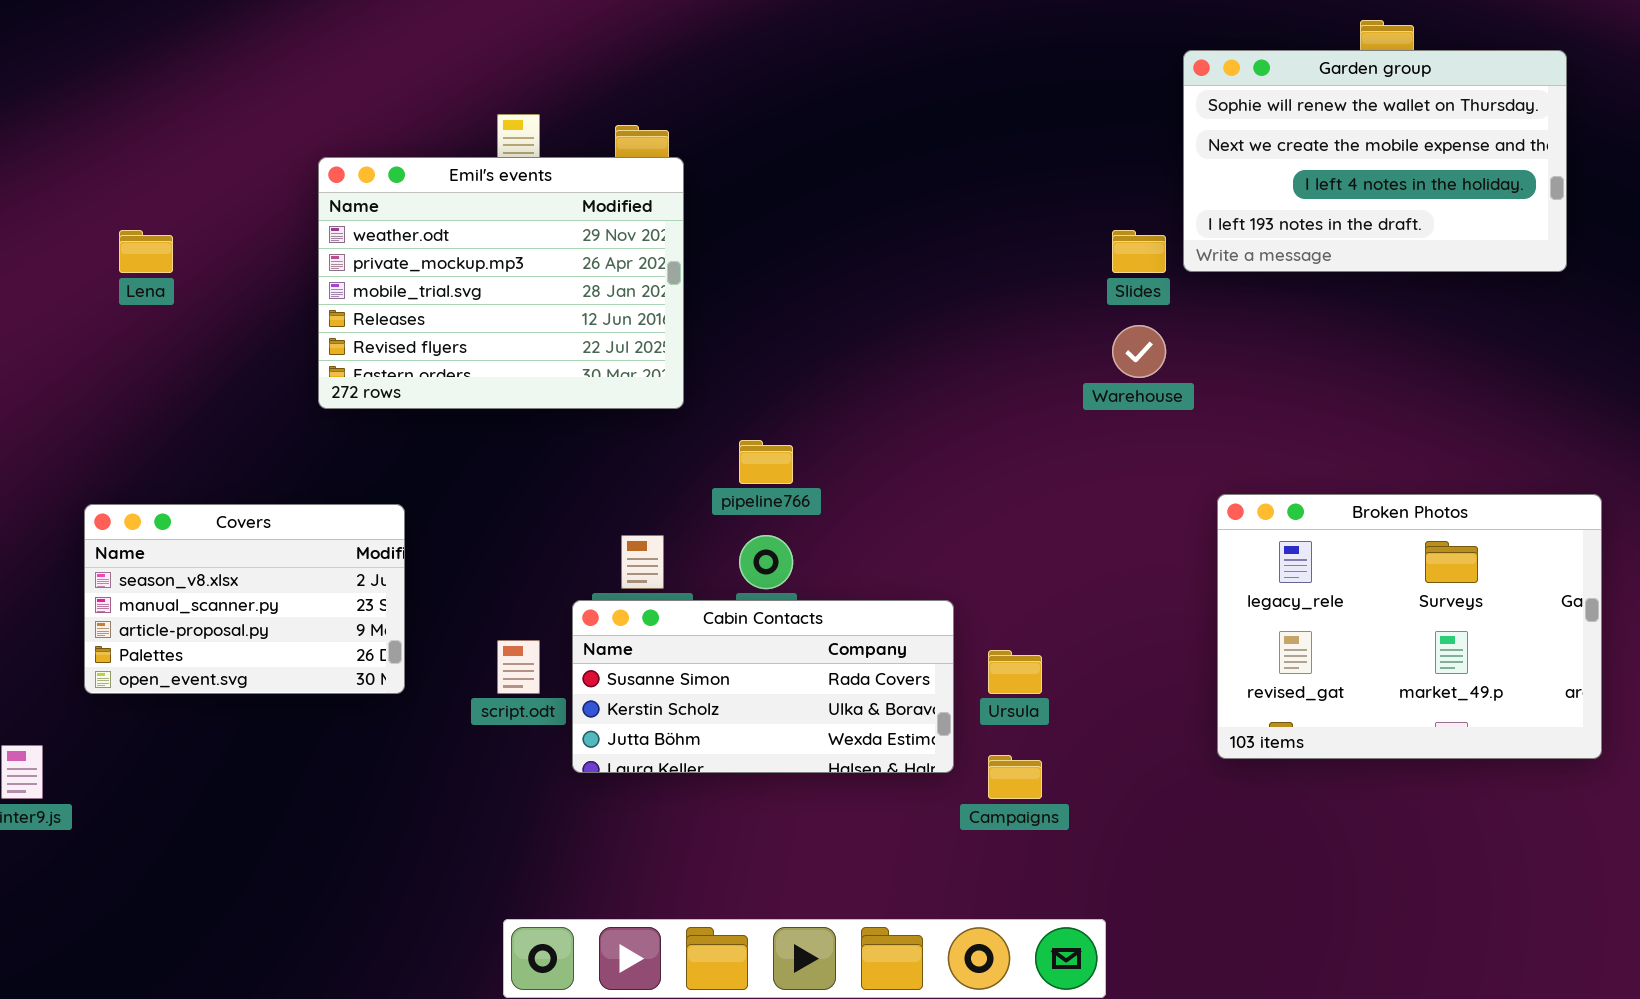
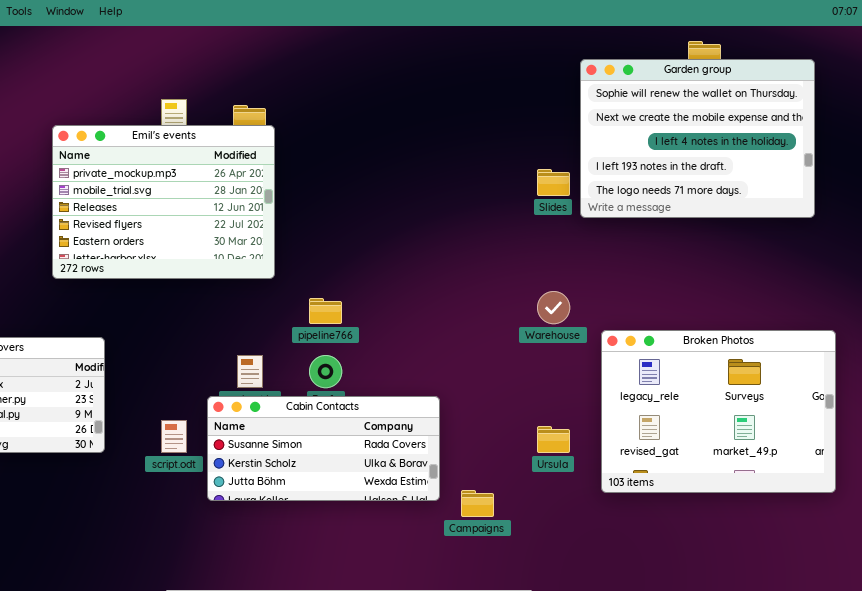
Garden group: [1183,50,1567,272] -> [580,59,815,218], resized
Emil's events: [318,157,684,409] -> [52,125,275,279], scrolled down 1 row
Warehouse: [1112,325,1166,378] -> [537,291,570,324], moved
Ursula: [988,650,1042,694] -> [537,426,570,453], moved

